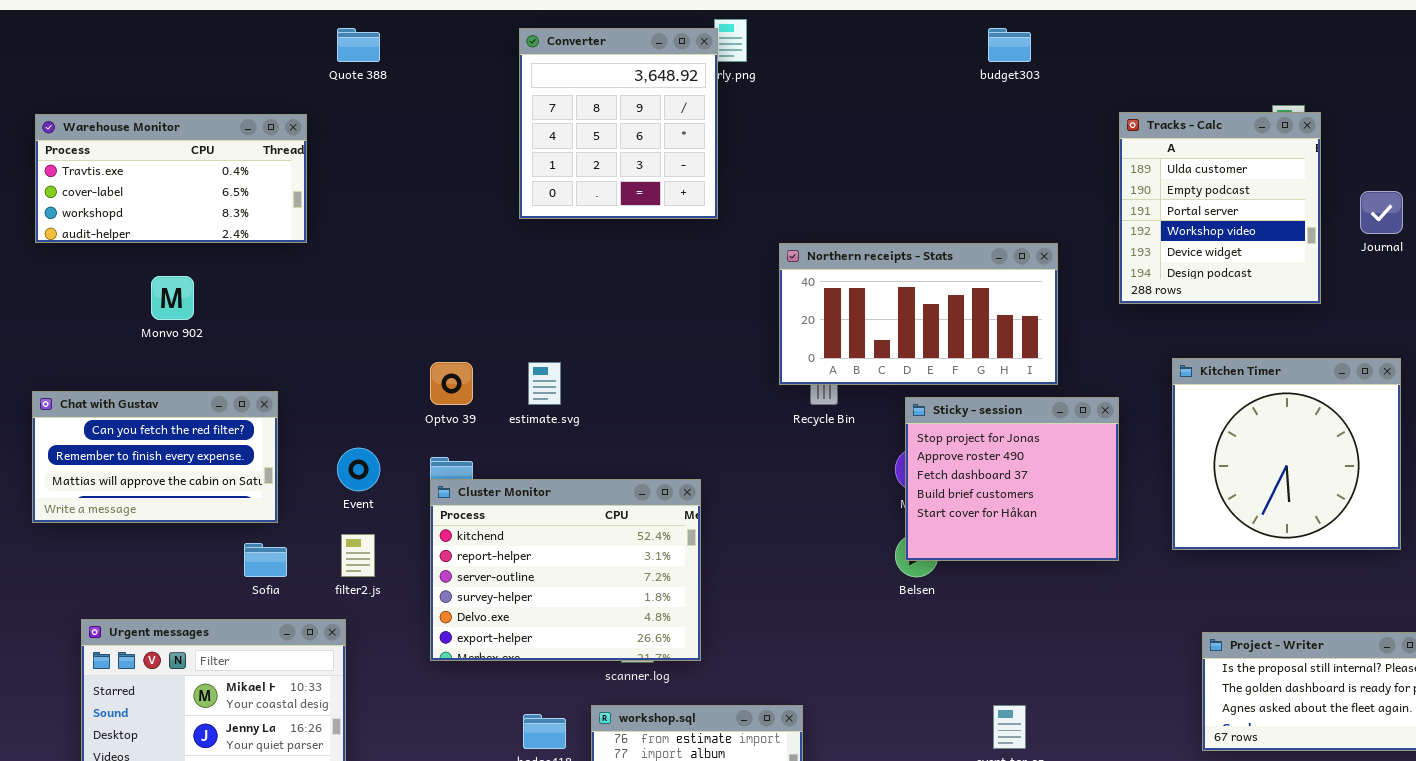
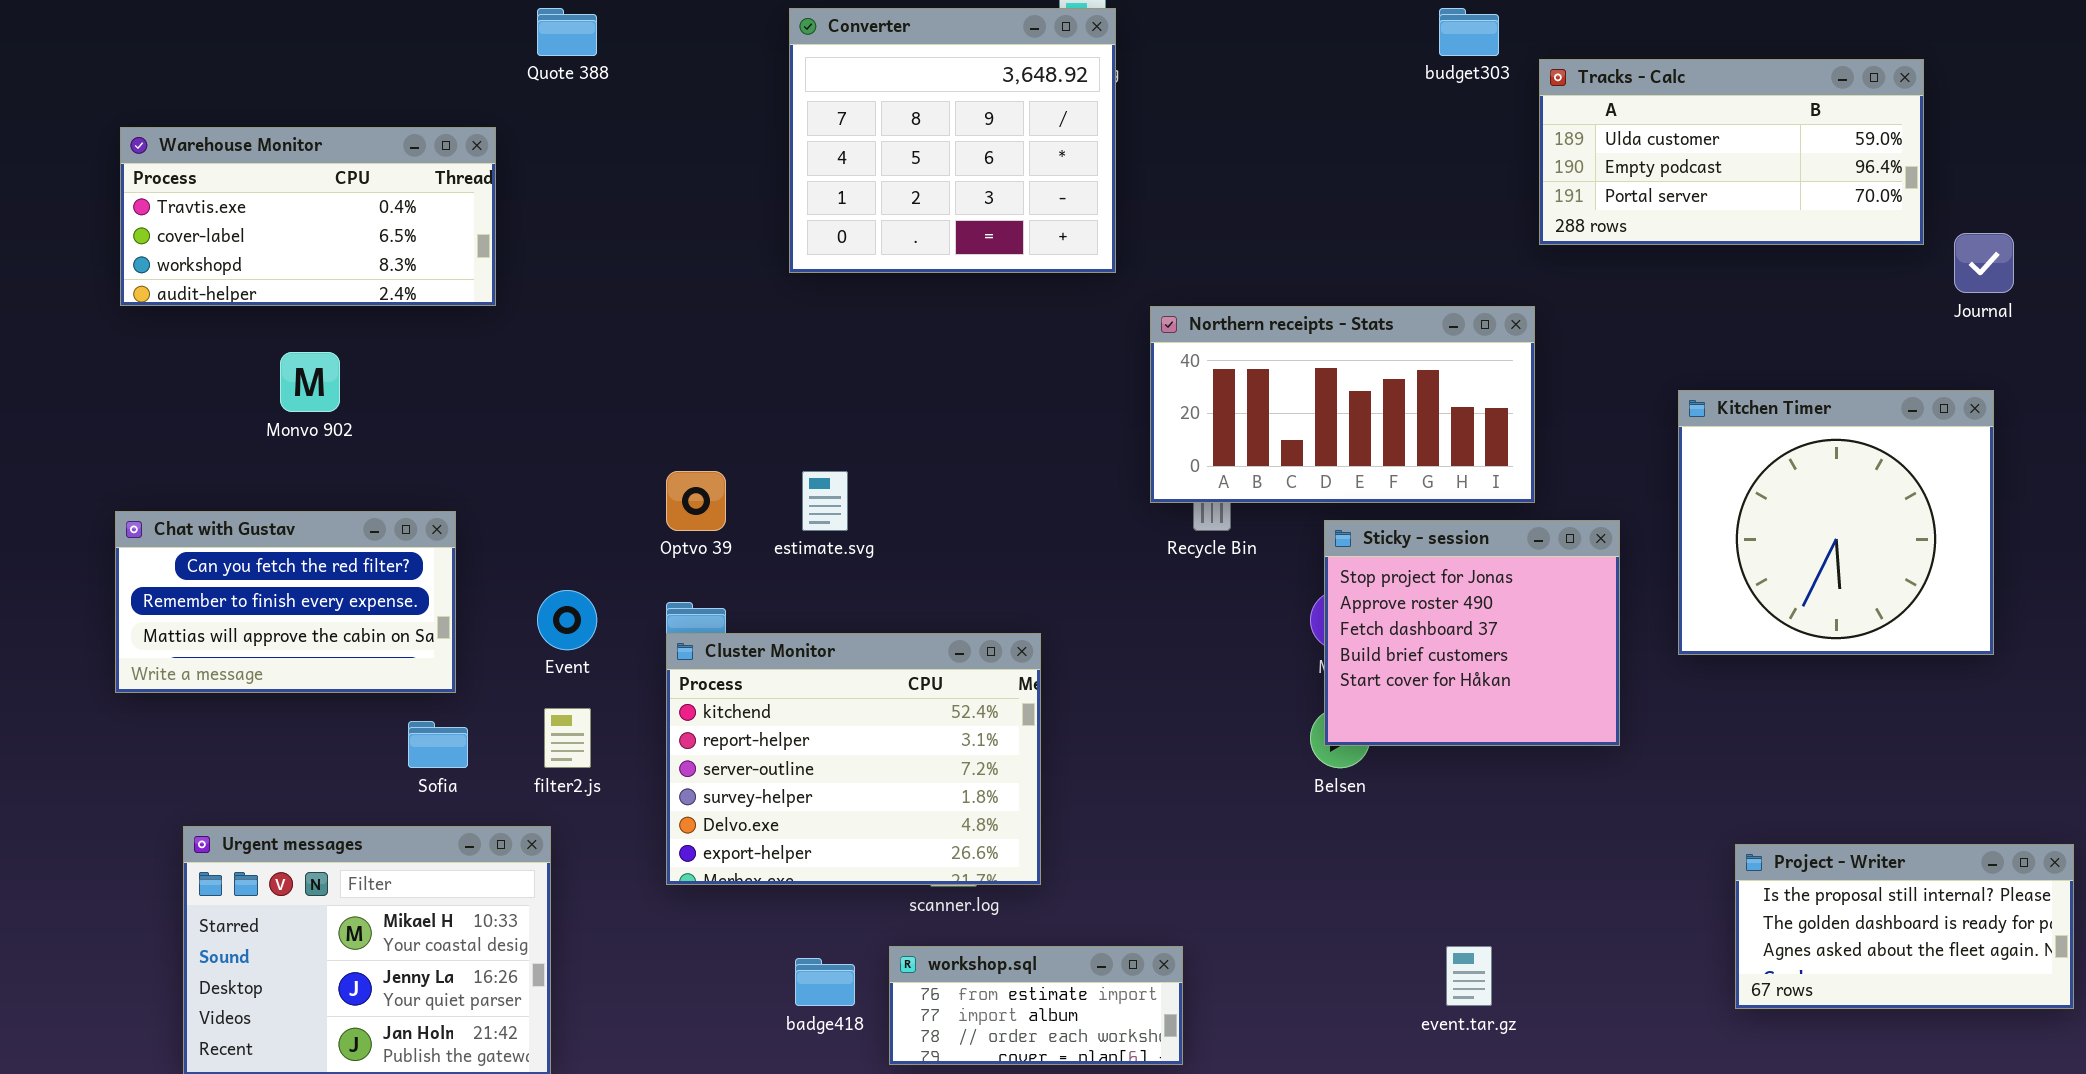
Converter: [519,28,718,219] -> [789,8,1116,273], resized
Tracks - Calc: [1119,112,1321,304] -> [1539,59,1924,245], moved, resized
Kitchen Timer: [1172,358,1401,550] -> [1678,390,1994,655], moved

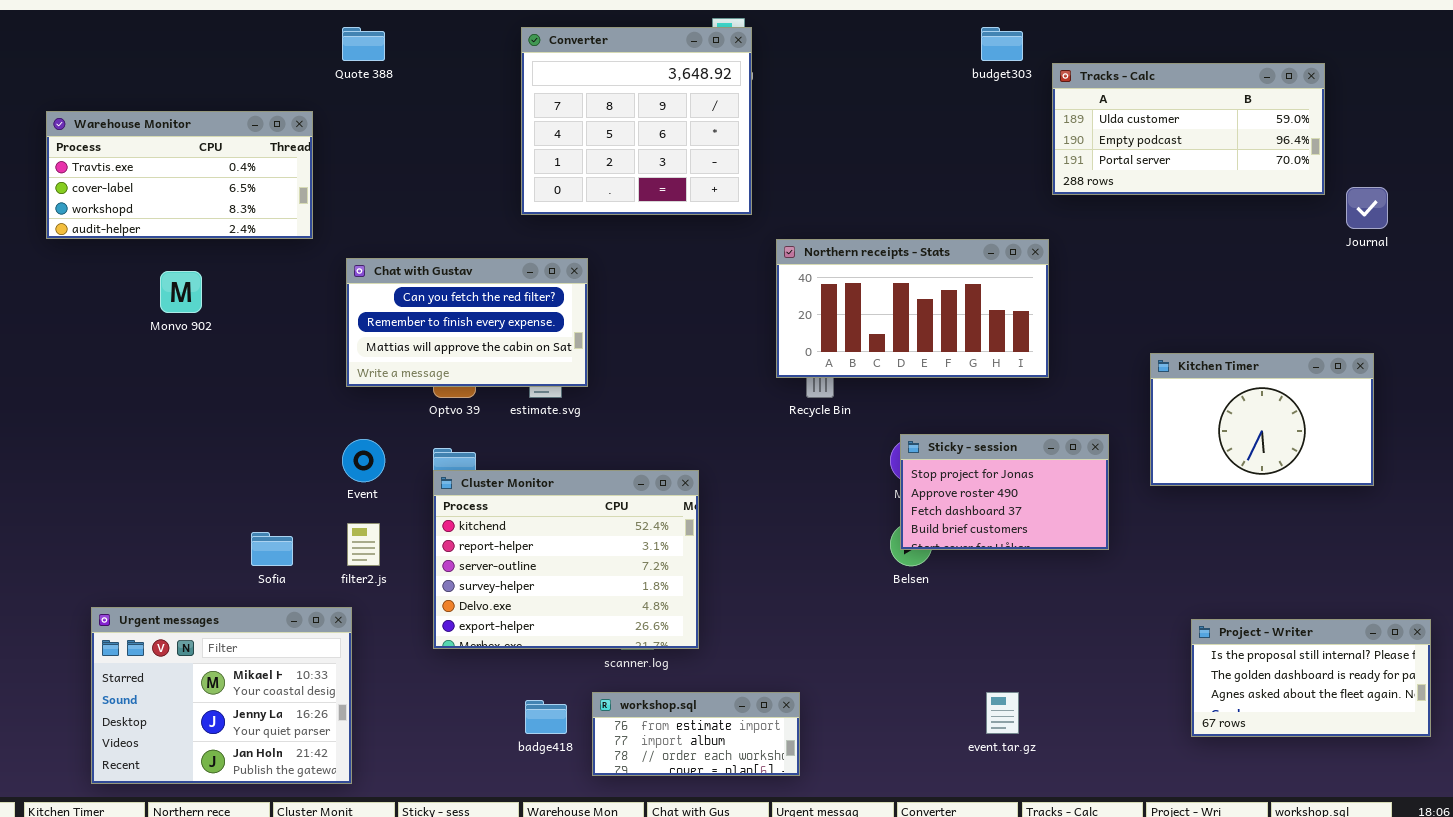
Kitchen Timer: [1678,390,1994,655] -> [1150,353,1374,486], resized
Chat with Gustav: [115,511,456,693] -> [346,258,588,387], moved
Sticky - session: [1324,520,1620,746] -> [900,434,1109,550], resized

